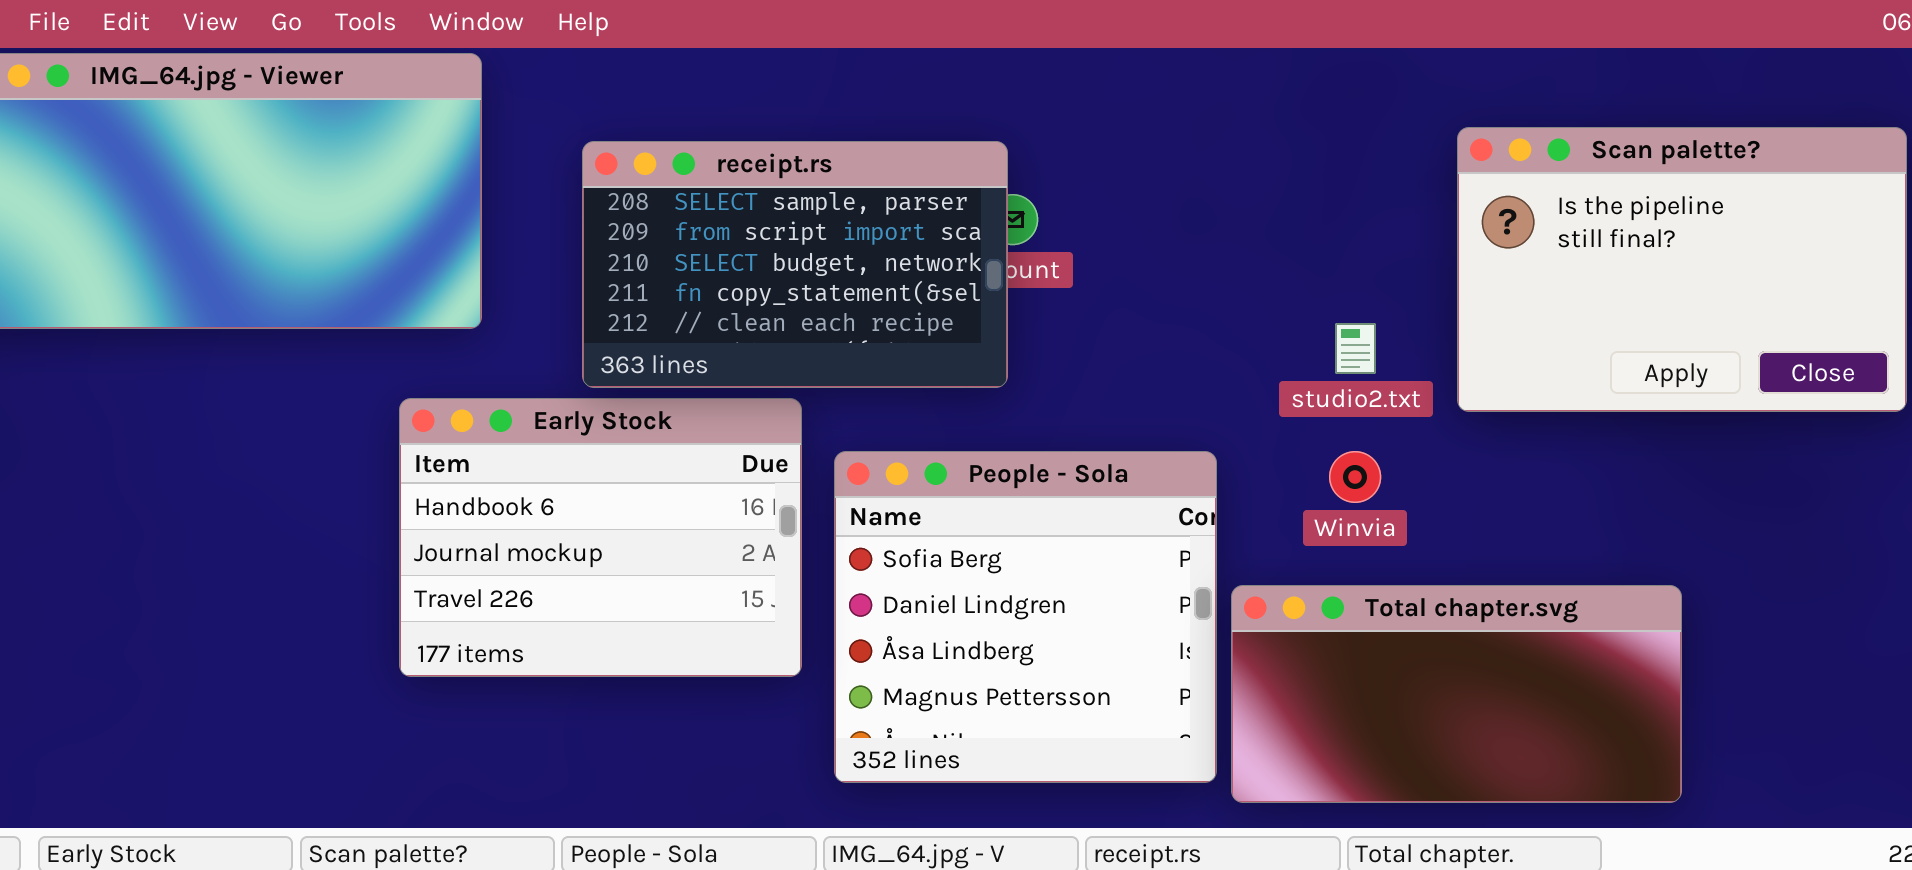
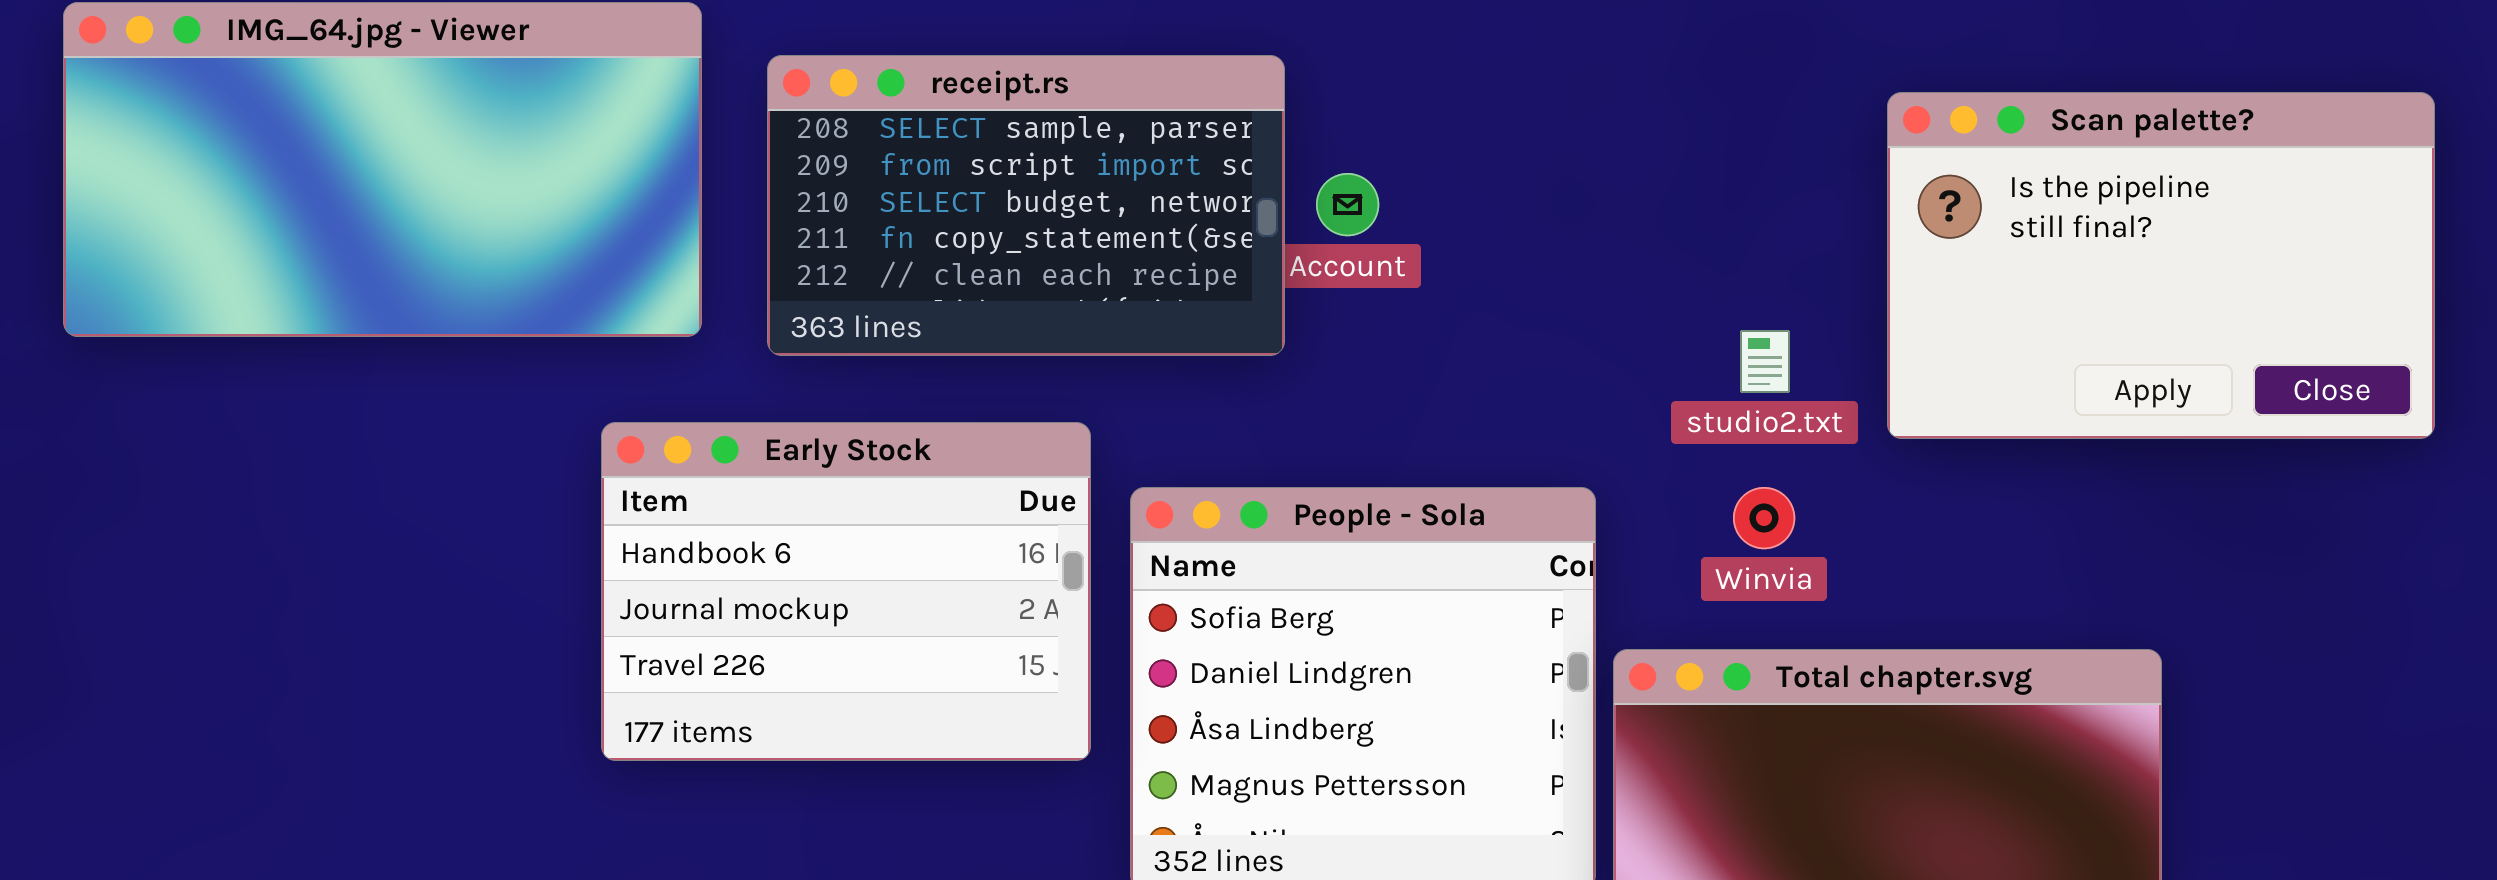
receipt.rs: [582,141,1008,388] -> [767,55,1285,356], moved

